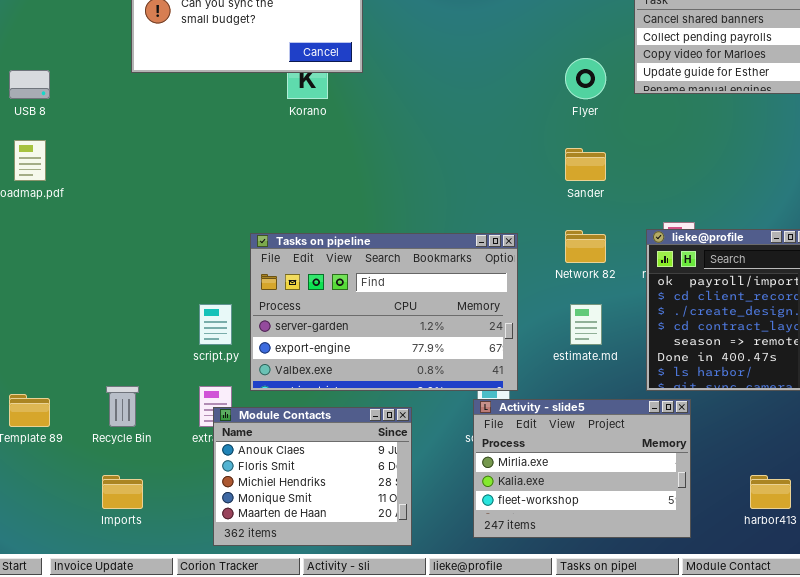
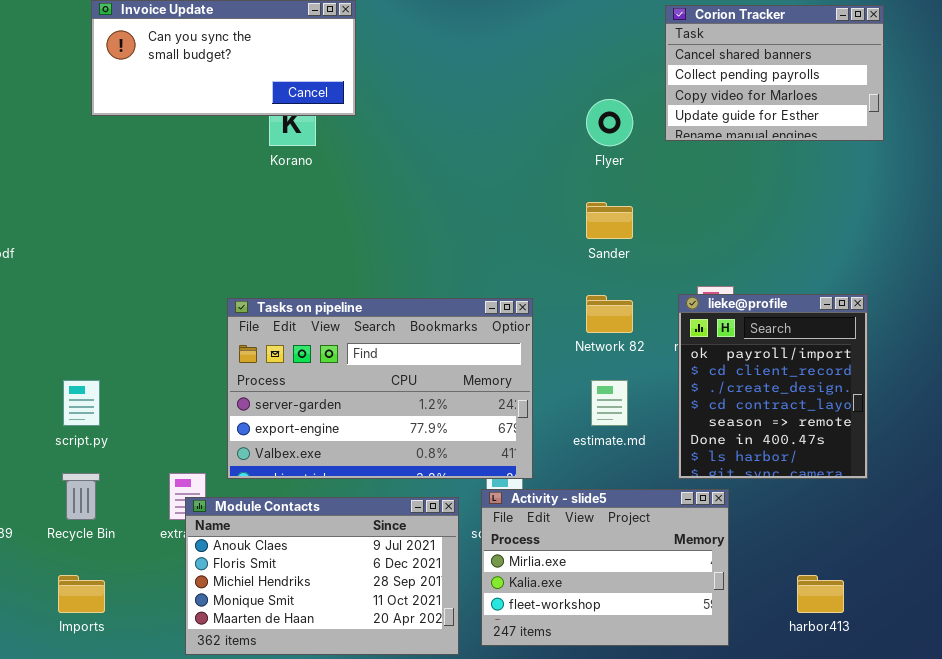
script.py: [199,304,232,345] -> [63,380,100,426], moved
Module Contacts: [213,407,412,546] -> [185,497,459,655], resized

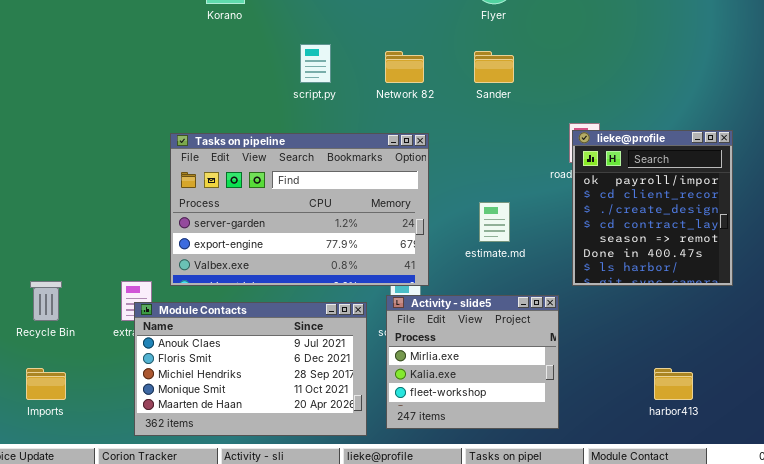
lieke@profile: [678,294,868,479] -> [572,130,733,286], moved
Network 82: [586,295,633,333] -> [385,51,424,83], moved
script.py: [63,380,100,426] -> [300,44,331,83], moved
Activity - slide5: [481,489,729,646] -> [386,295,559,429], resized

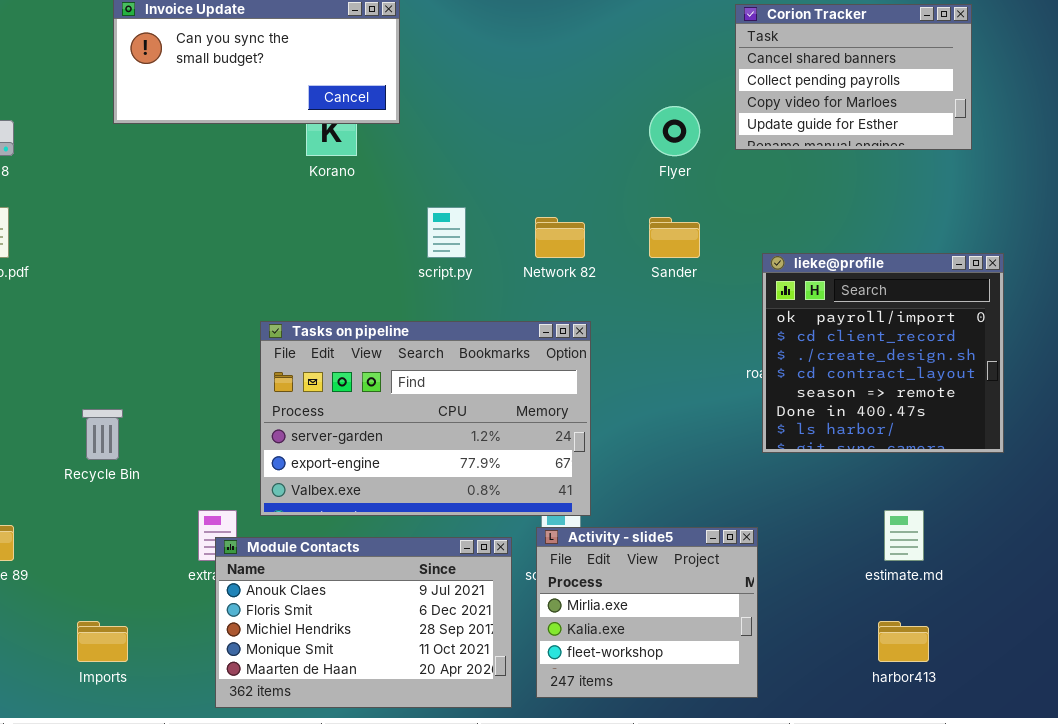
lieke@profile: [572,130,733,286] -> [762,253,1004,453], moved, resized
estimate.md: [479,202,510,242] -> [884,510,924,561], moved
Recycle Bin: [30,281,62,321] -> [82,409,123,460], moved

